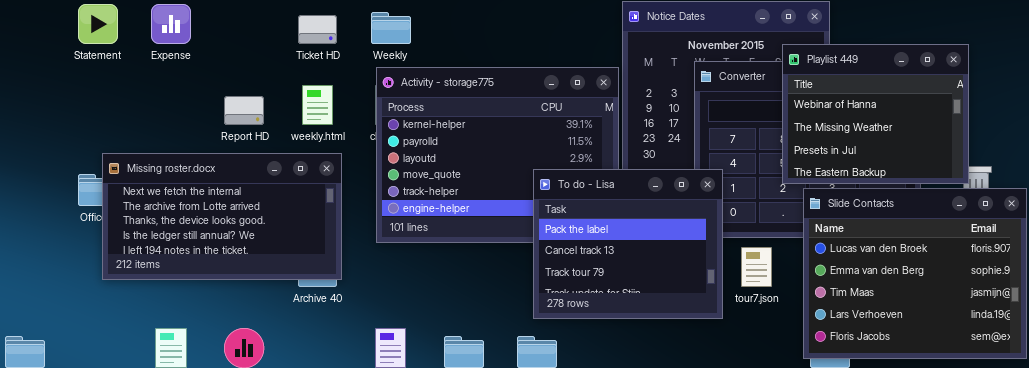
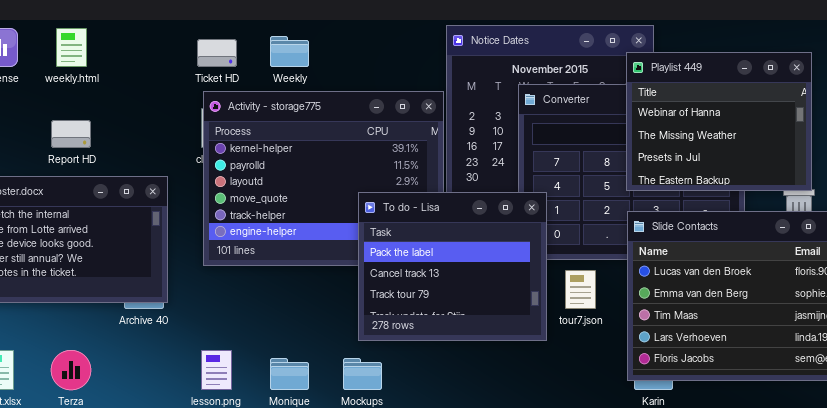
Weekly: [371,12,411,44] -> [270,36,309,67], moved
Ticket HD: [298,15,337,44] -> [197,39,237,67], moved
Playlist 449: [782,44,969,184] -> [626,52,812,191], moved
weekly.html: [302,85,333,125] -> [56,28,87,67], moved

